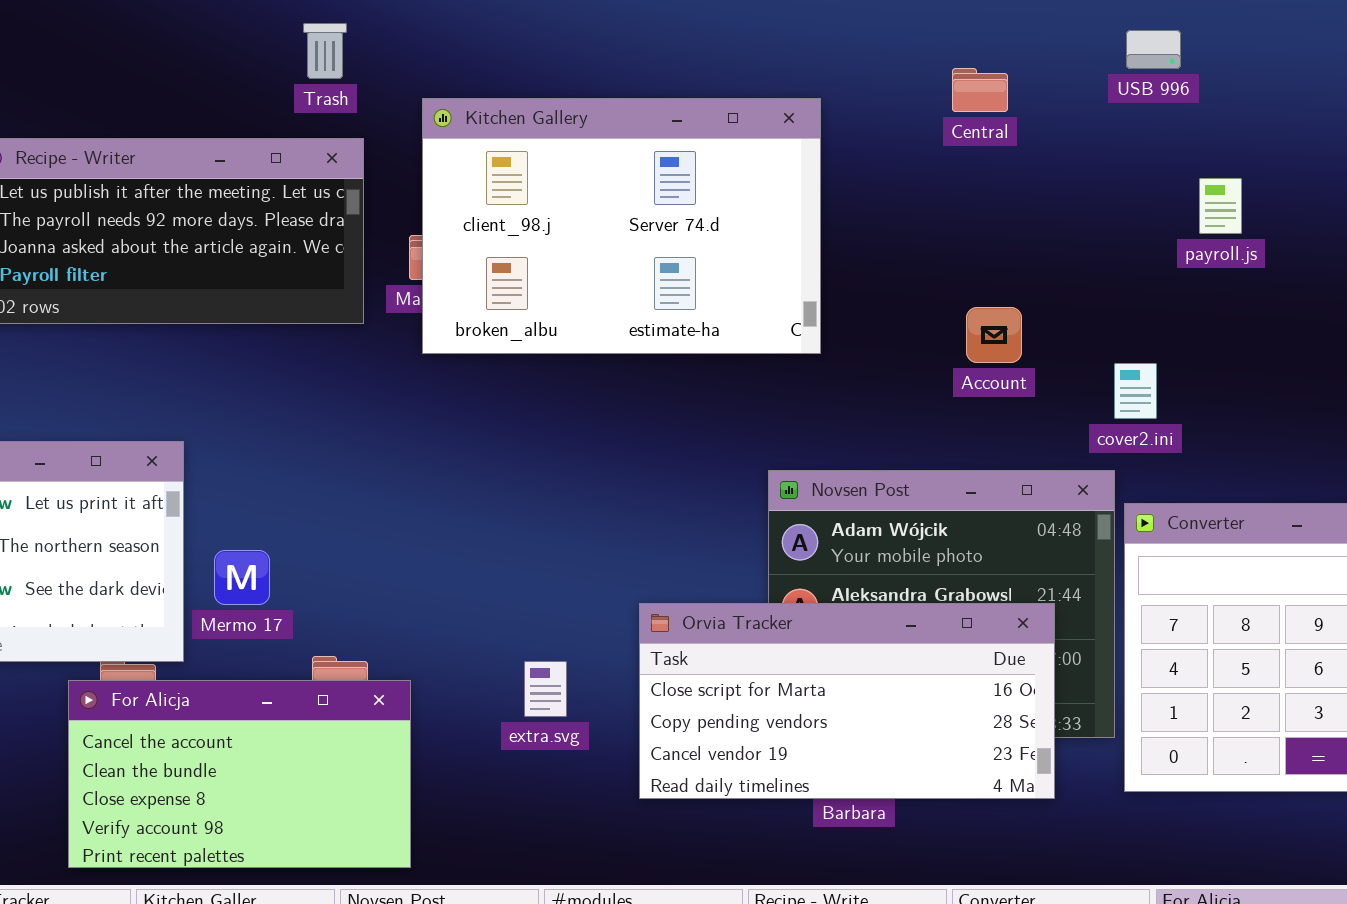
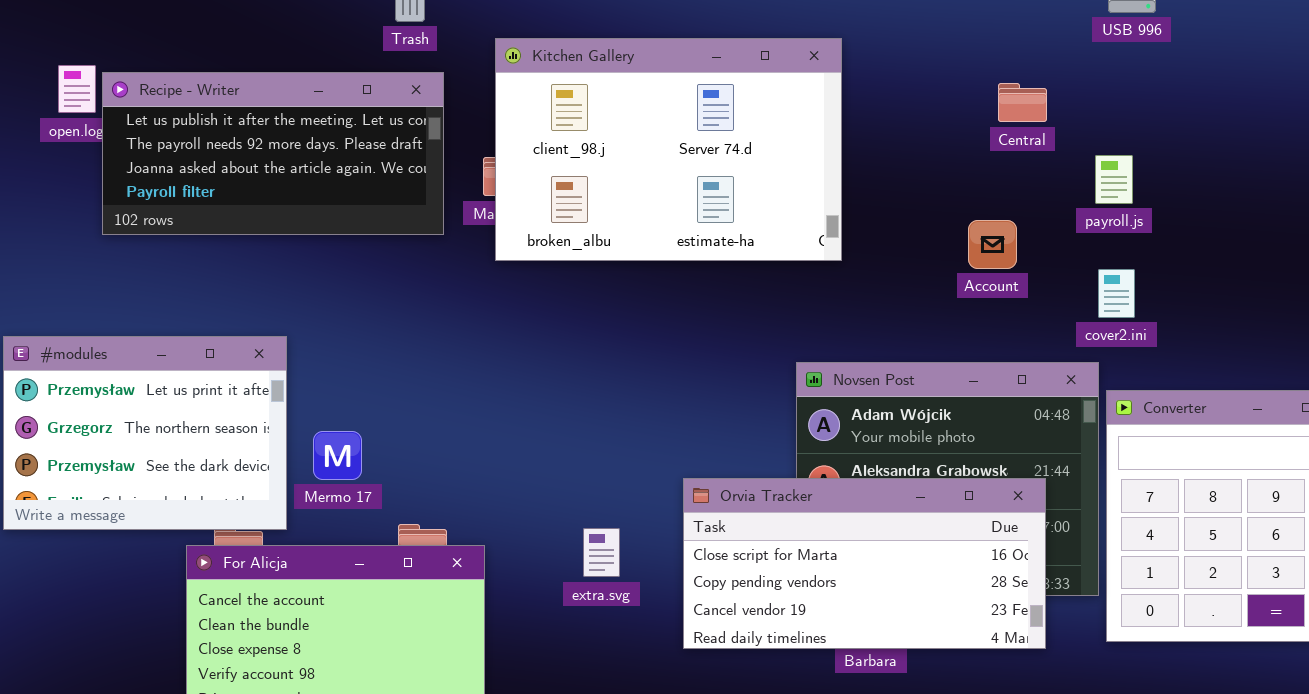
Central: [952,68,1008,112] -> [998,83,1047,122], moved
payroll.js: [1199,178,1242,234] -> [1095,155,1133,204], moved

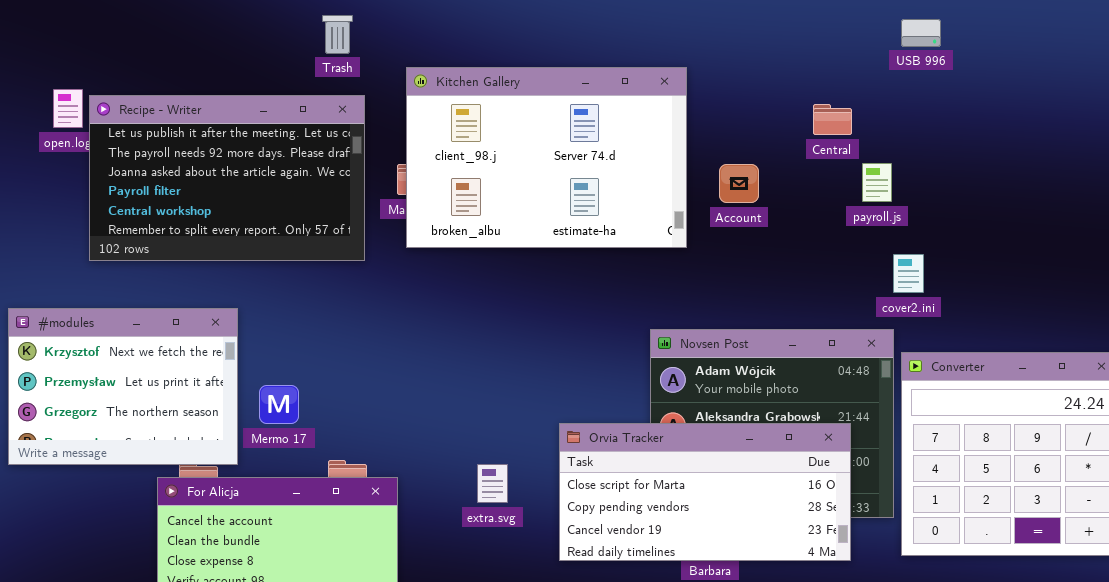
Recipe - Writer: [102,72,444,235] -> [89,95,365,261], resized
payroll.js: [1095,155,1133,204] -> [862,163,892,202], moved
Account: [968,220,1017,269] -> [719,164,759,203], moved
#modules: [3,336,287,530] -> [8,308,238,465], scrolled up 1 row

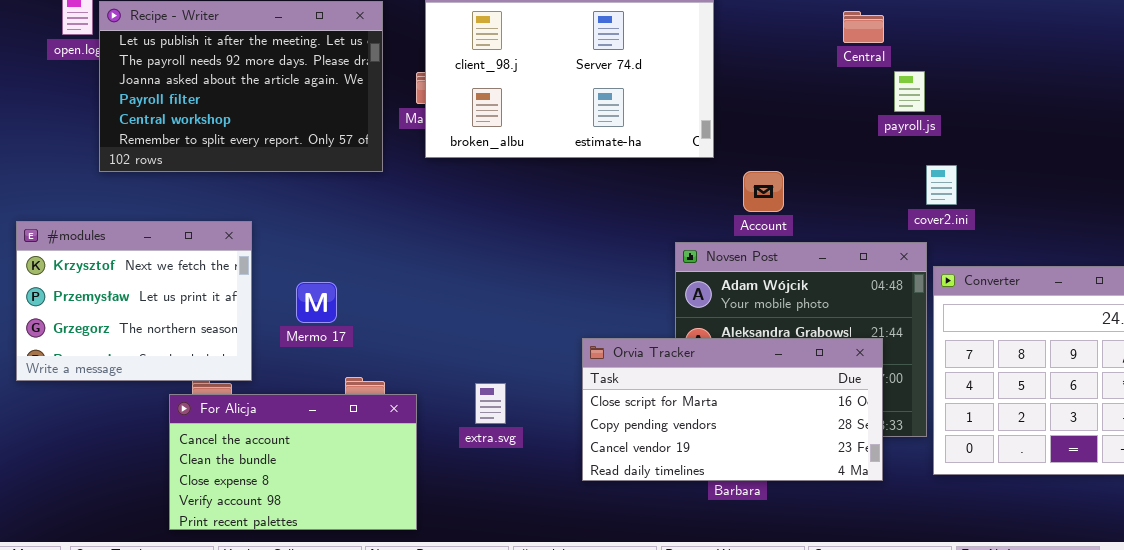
Account: [719,164,759,203] -> [743,171,784,212], moved
Mermo 17: [259,385,299,424] -> [296,282,337,323], moved
extra.svg: [477,464,508,503] -> [475,383,506,424], moved

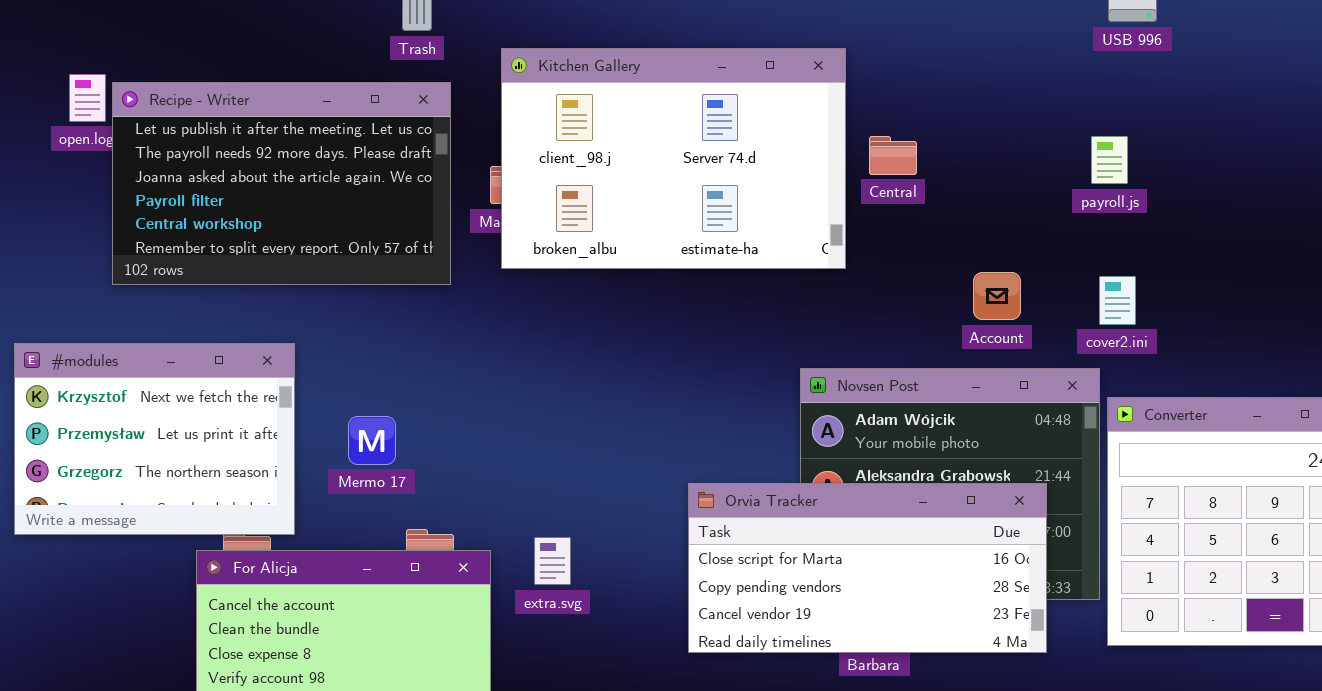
Central: [843,11,884,43] -> [869,136,917,175], moved
payroll.js: [894,71,925,112] -> [1091,136,1128,184], moved
Account: [743,171,784,212] -> [973,272,1021,320], moved
extra.svg: [475,383,506,424] -> [534,537,571,585], moved

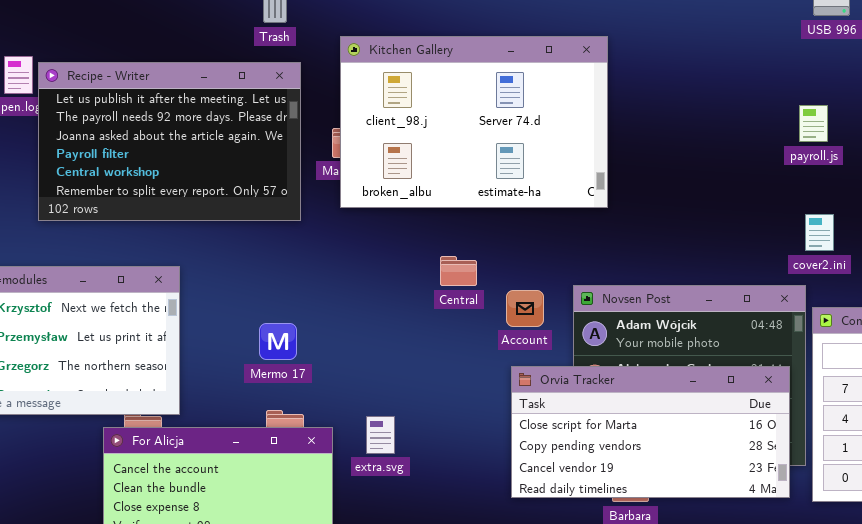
Central: [869,136,917,175] -> [440,256,477,286], moved
Account: [973,272,1021,320] -> [506,290,544,327], moved
Mermo 17: [348,416,396,465] -> [259,323,297,360], moved
Orvia Tracker: [688,483,1047,653] -> [511,366,790,498], moved

